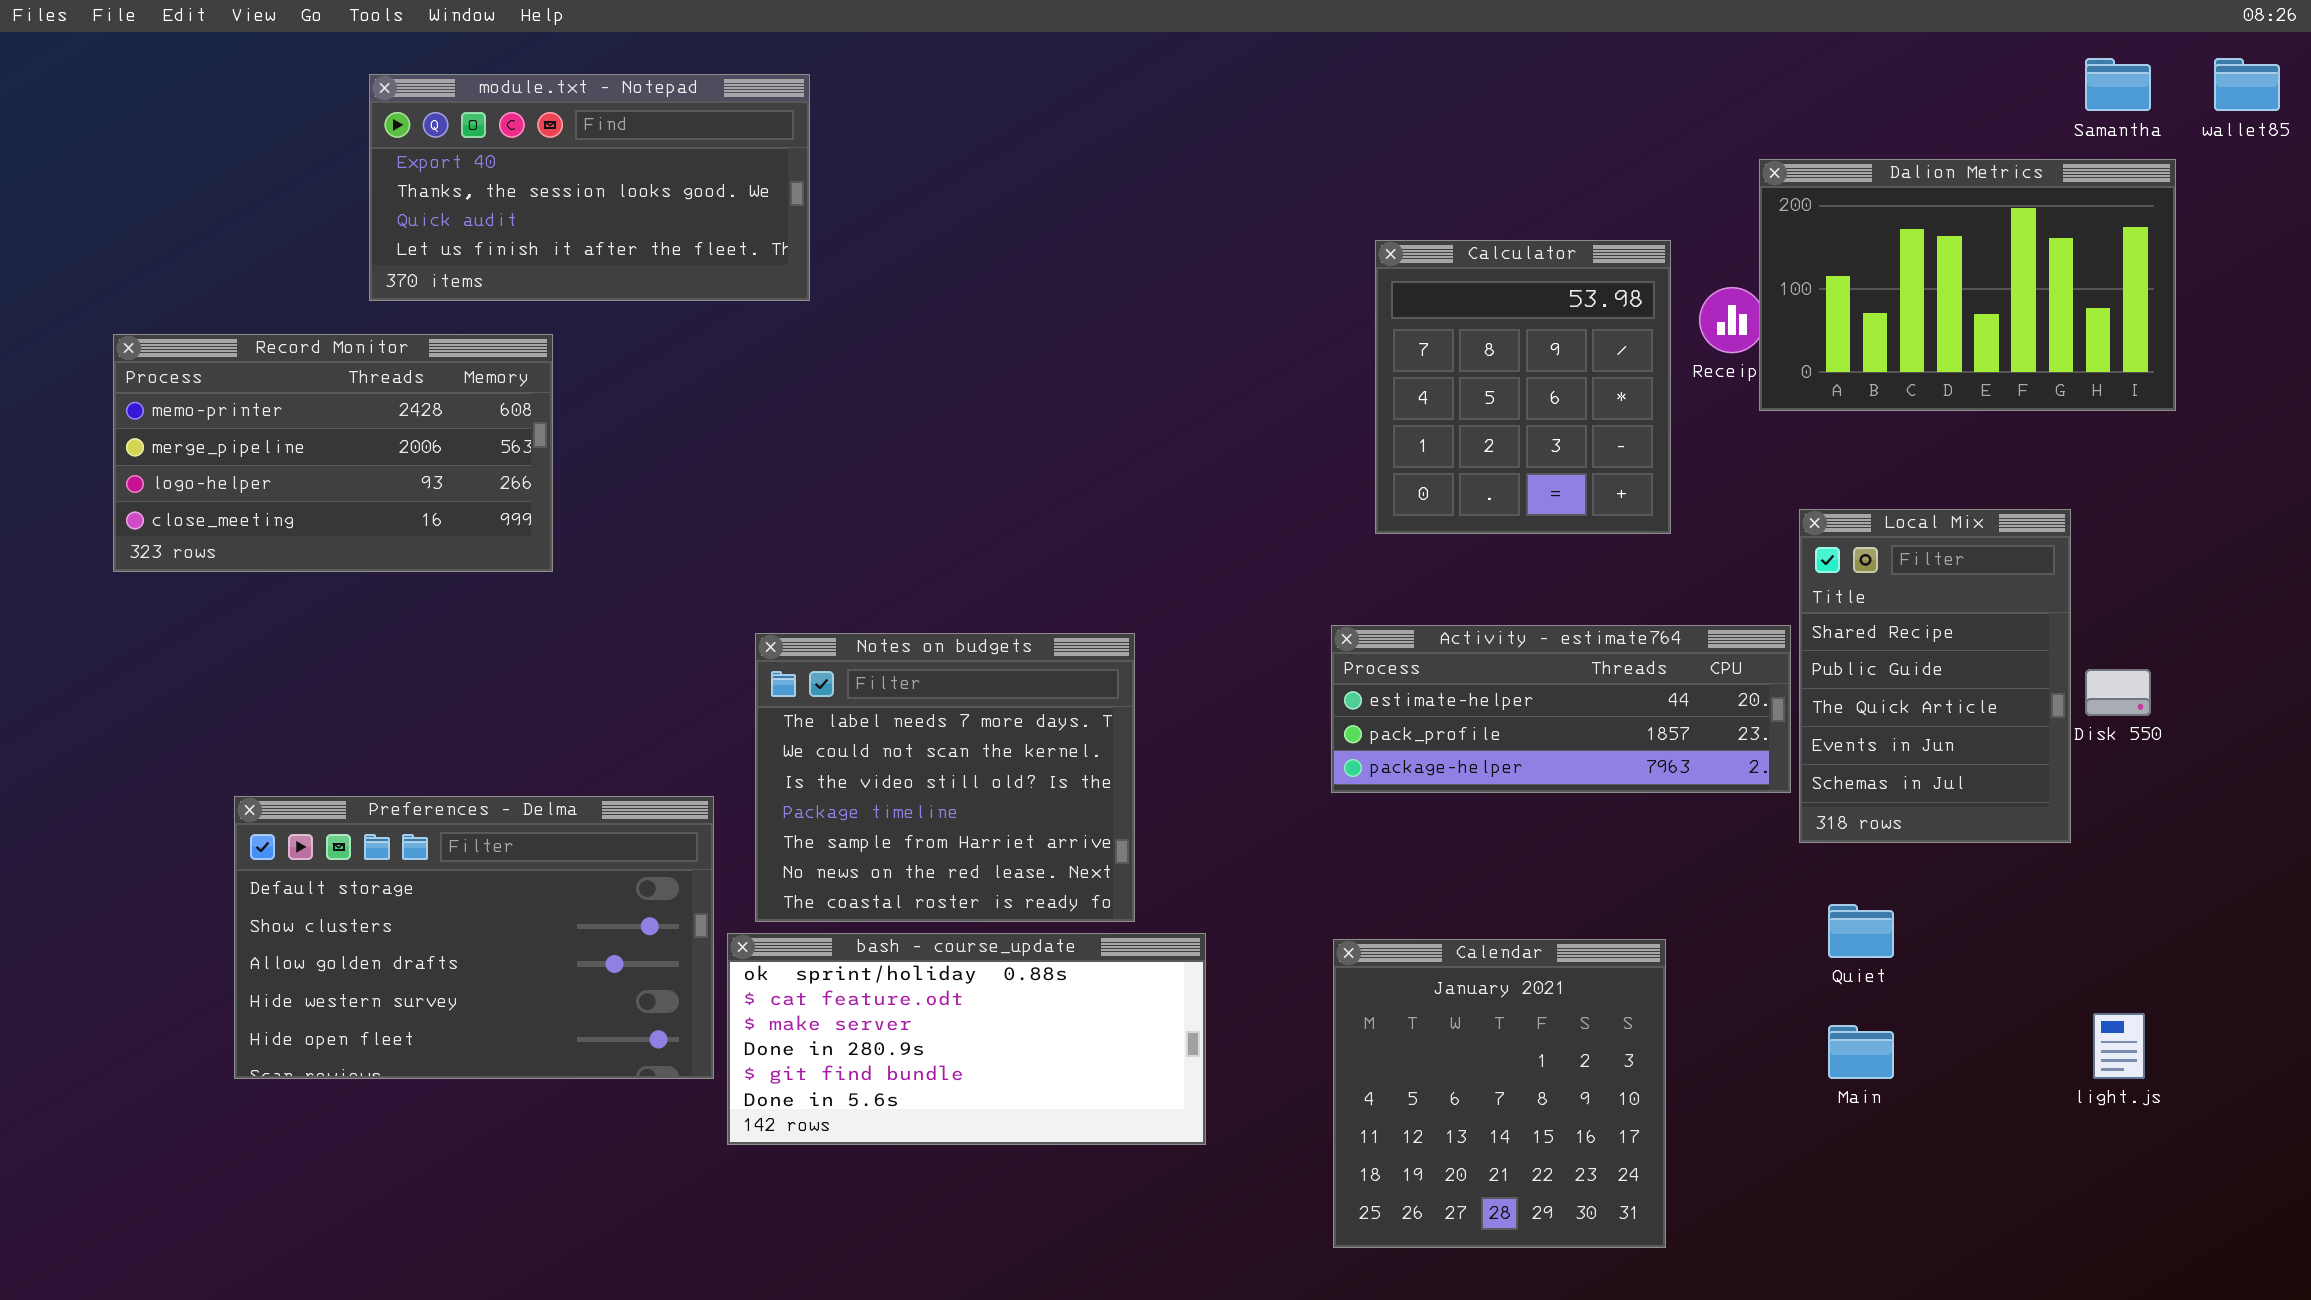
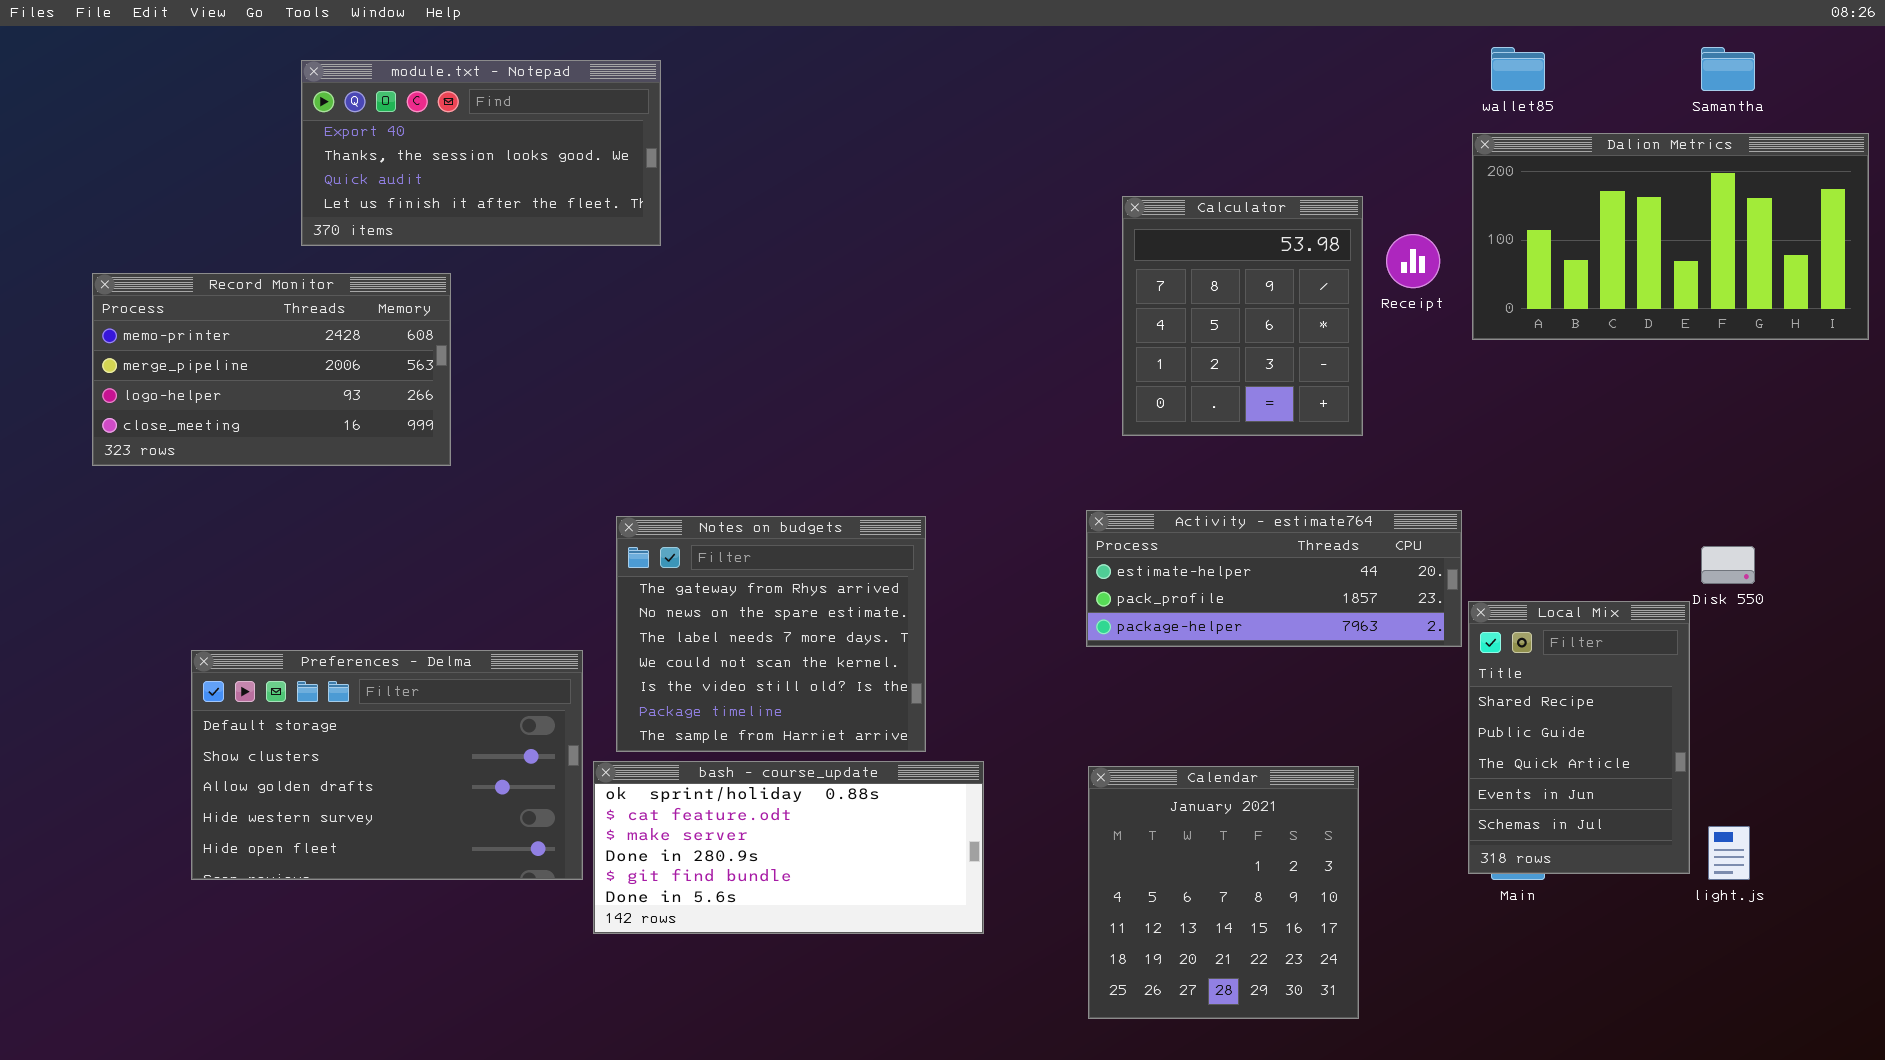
wallet85: [2214,58,2280,111] -> [1491,47,1545,91], moved
Dalion Metrics: [1759,159,2176,411] -> [1472,133,1869,340], moved, resized
Local Mix: [1799,509,2071,843] -> [1468,601,1690,874], moved
Notes on budgets: [755,633,1135,922] -> [616,516,926,752], scrolled up 2 rows

